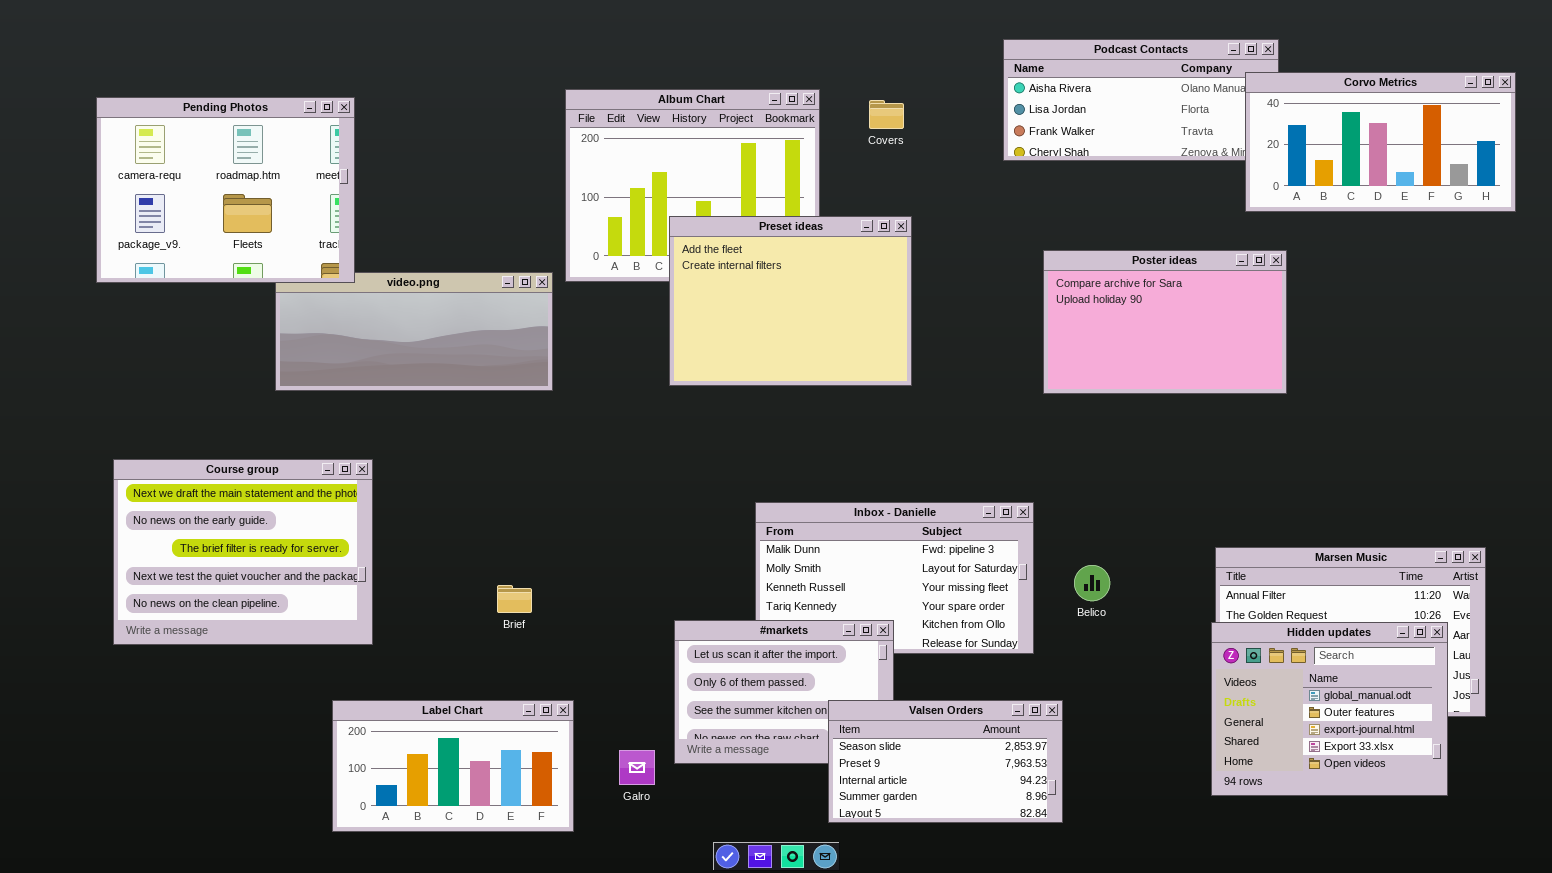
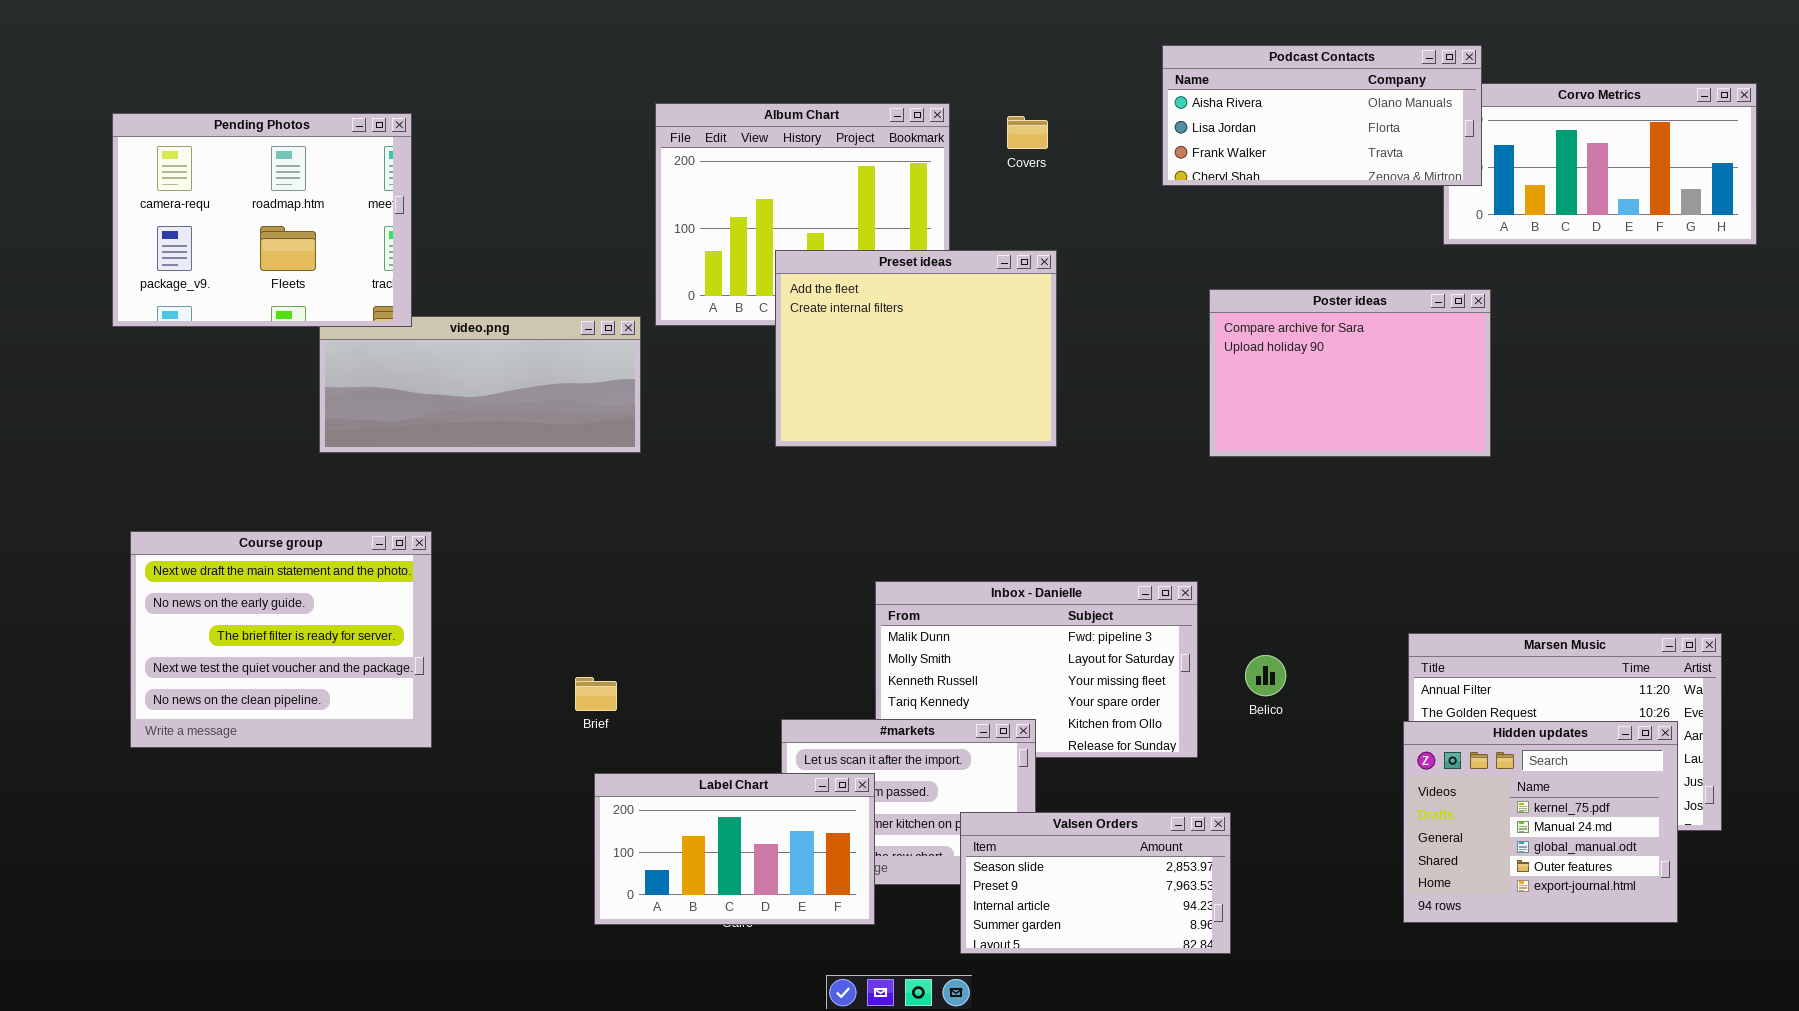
Podcast Contacts: [1003,39,1279,161] -> [1162,45,1482,186], raised
Hidden updates: [1211,622,1448,796] -> [1403,721,1678,923], scrolled up 2 rows
Label Chart: [332,700,574,832] -> [594,773,875,925], moved

